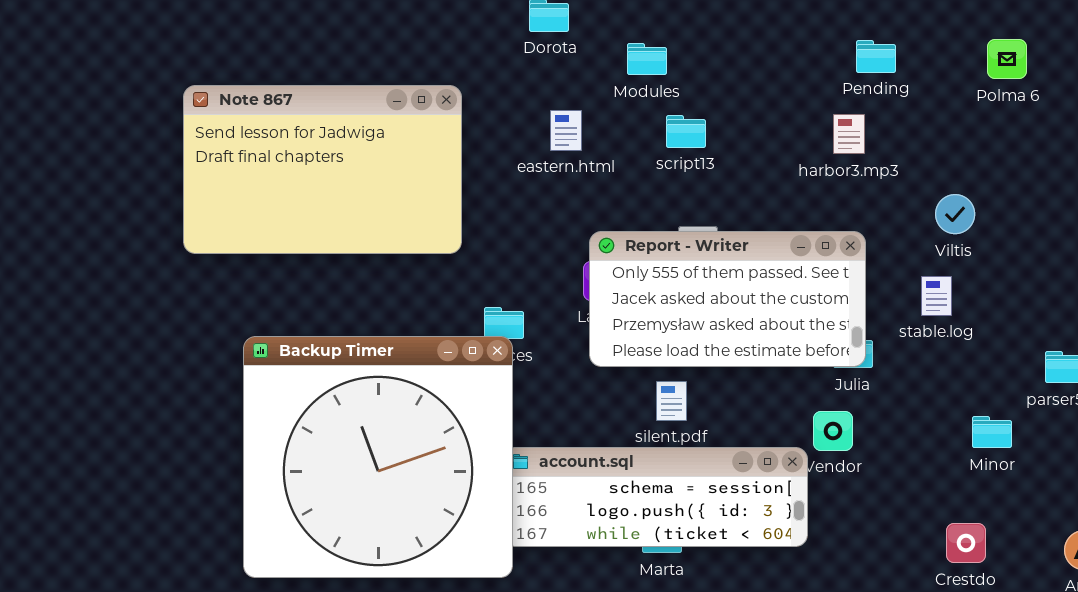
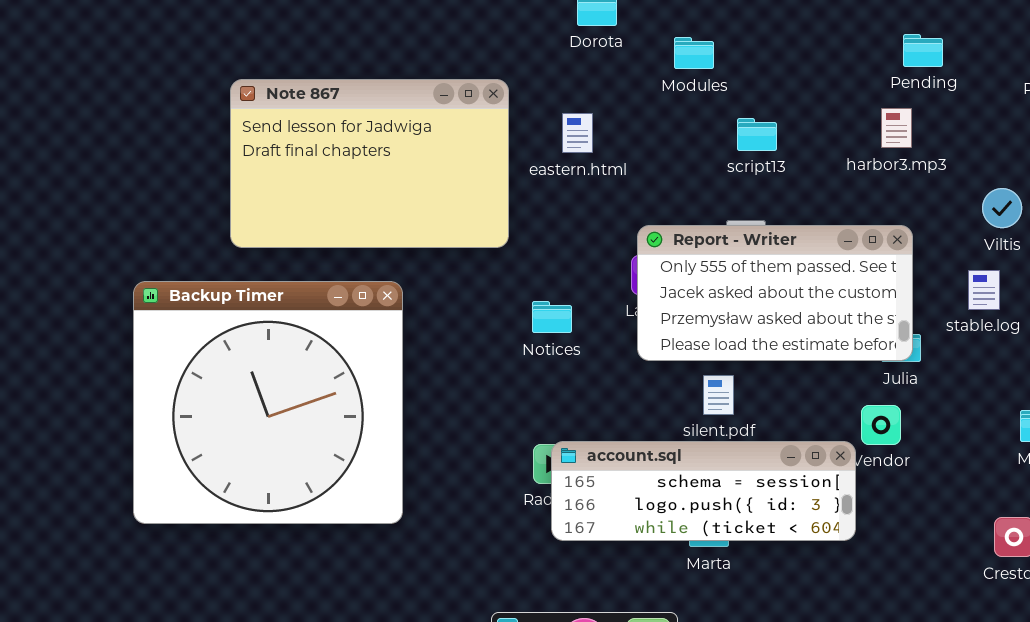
eastern.html: [550,110,582,151] -> [562,113,593,153], moved
script13: [666,115,706,148] -> [737,118,777,151], moved
Backup Timer: [243,336,513,578] -> [133,281,403,524], moved

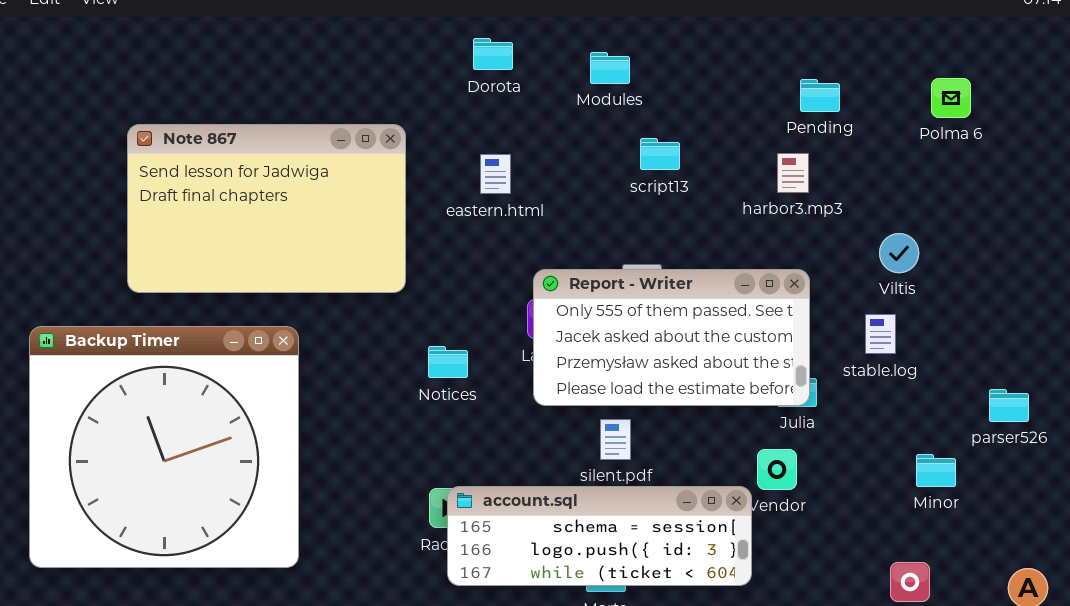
Modules: [674,37,714,69] -> [590,52,630,84], moved
eastern.html: [562,113,593,153] -> [480,154,511,194], moved
script13: [737,118,777,151] -> [640,138,680,170], moved

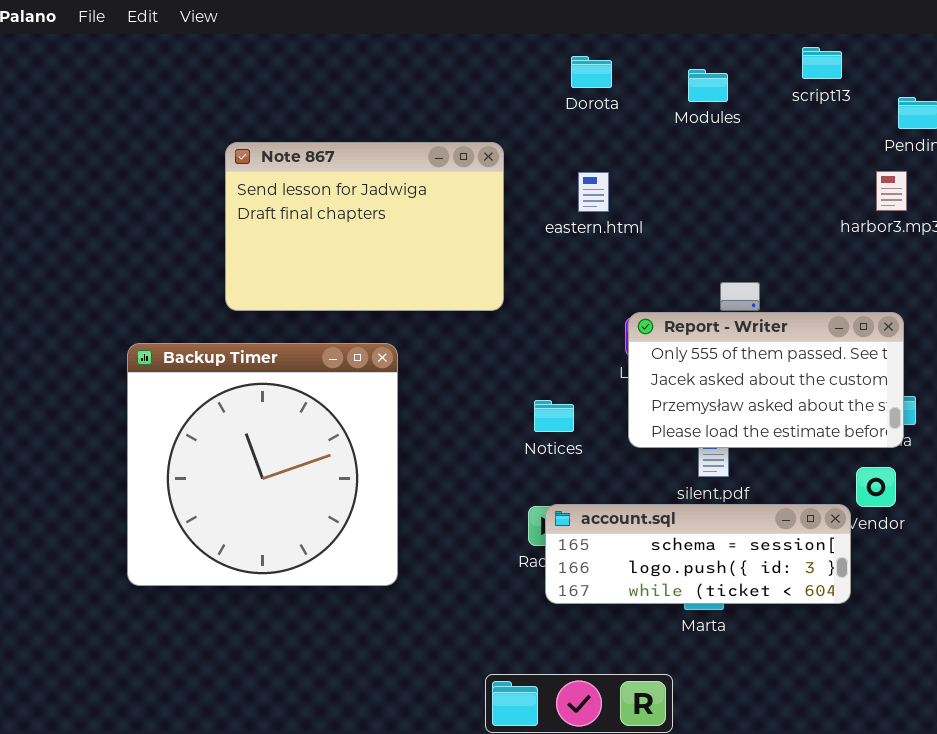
script13: [640,138,680,170] -> [802,47,842,79], moved
Report - Writer: [533,269,810,406] -> [628,312,904,448], moved
Notices: [428,346,468,378] -> [534,400,574,432], moved

